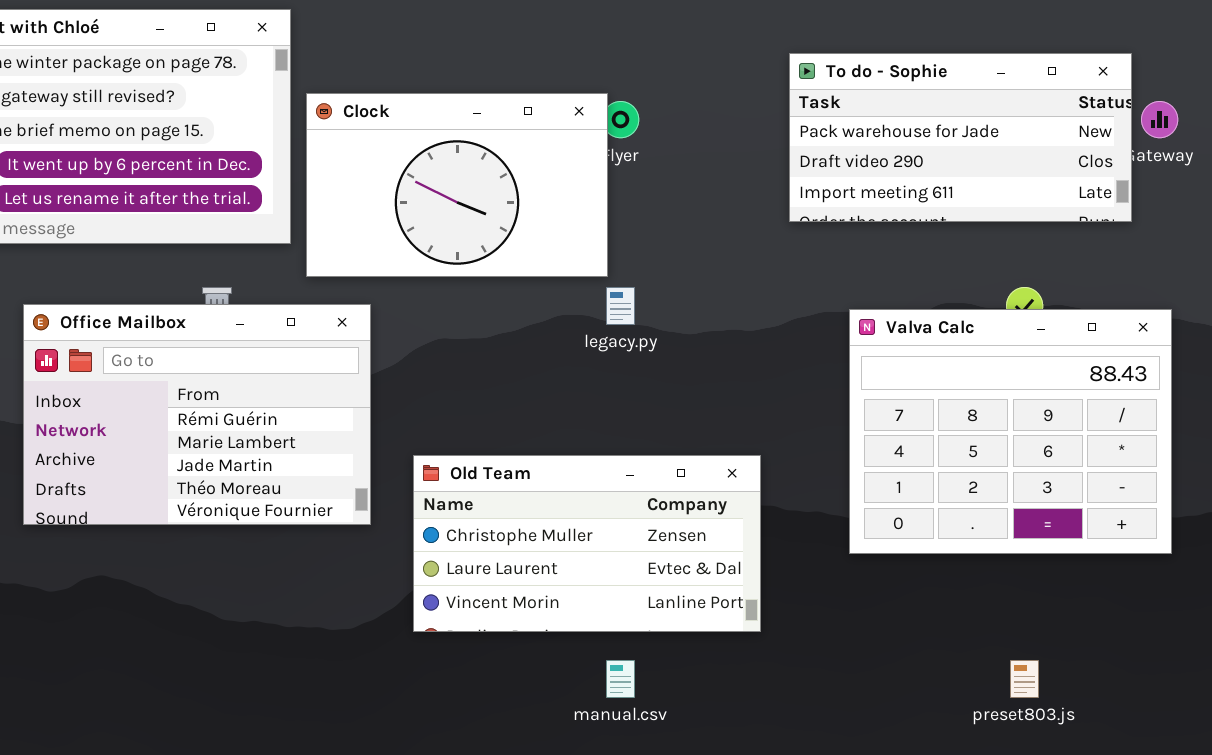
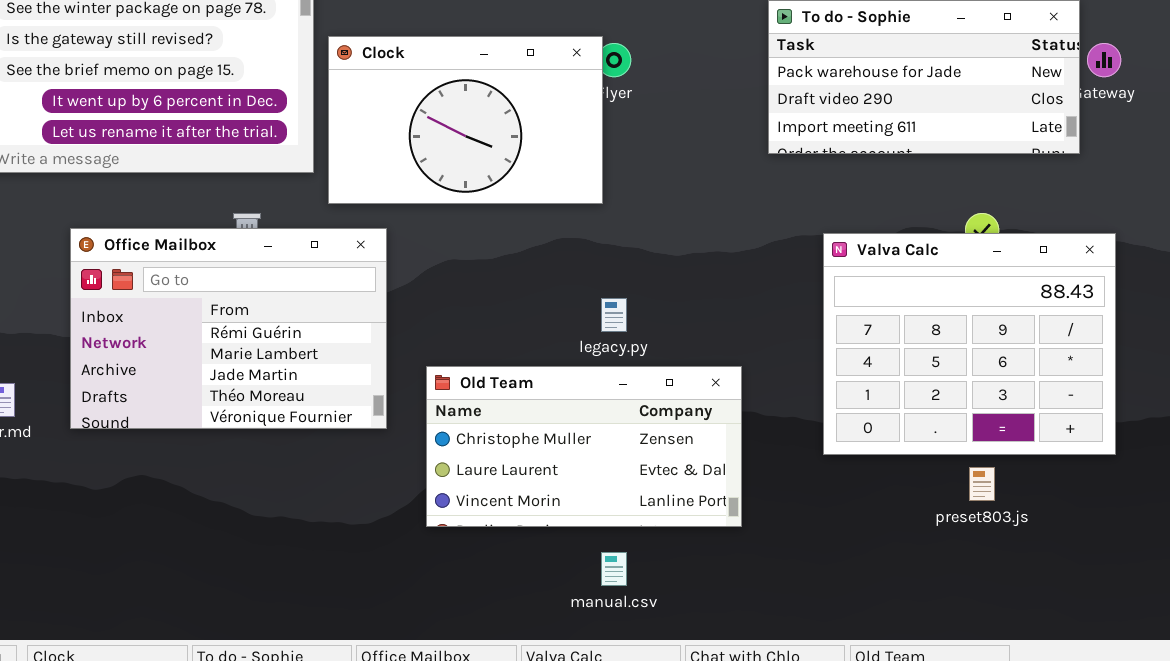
legacy.py: [606,287,635,325] -> [601,298,627,332], moved
preset803.js: [1010,660,1039,698] -> [969,467,995,501], moved

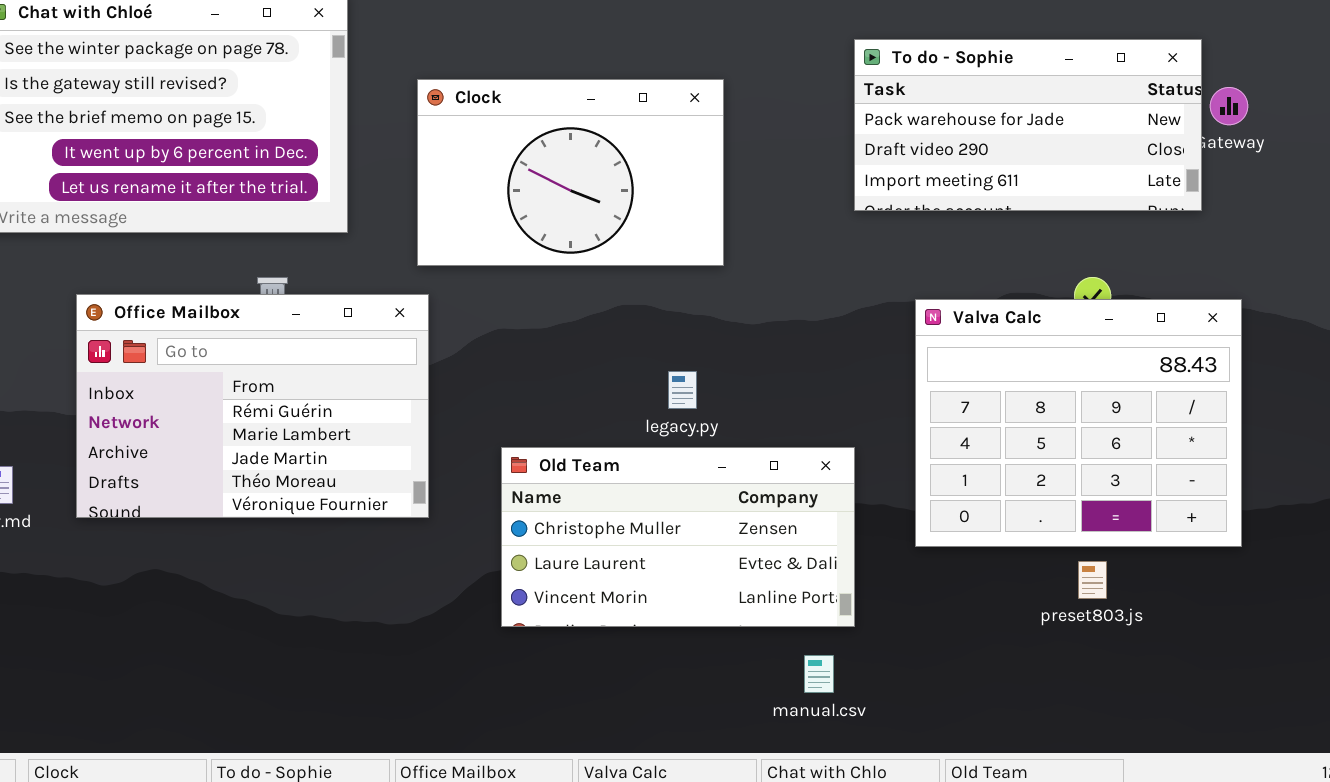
Clock: [328,36,603,204] -> [417,79,724,266], moved
Old Team: [426,366,742,527] -> [501,447,855,627], moved
manual.csv: [601,552,627,586] -> [804,655,834,693], moved

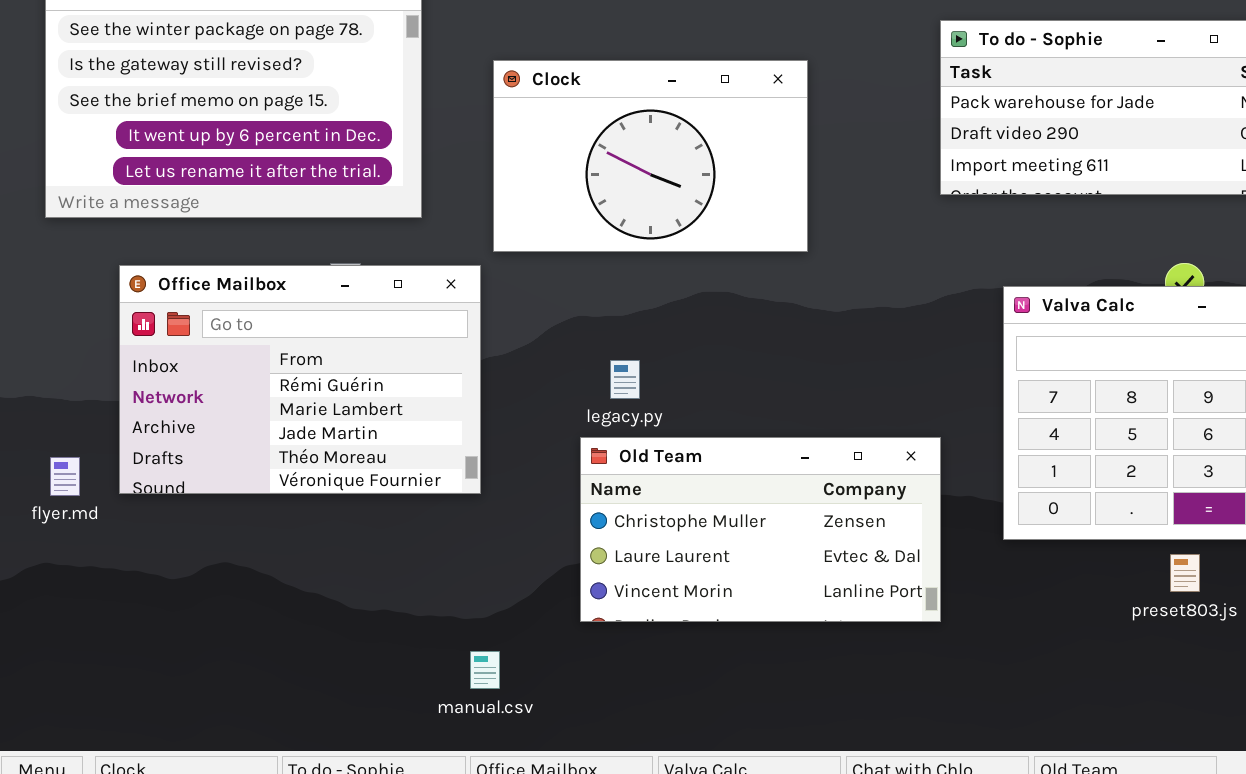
Office Mailbox: [76,294,429,518] -> [119,265,481,494], moved
legacy.py: [668,371,697,409] -> [610,360,640,399], moved
manual.csv: [804,655,834,693] -> [470,651,500,689], moved

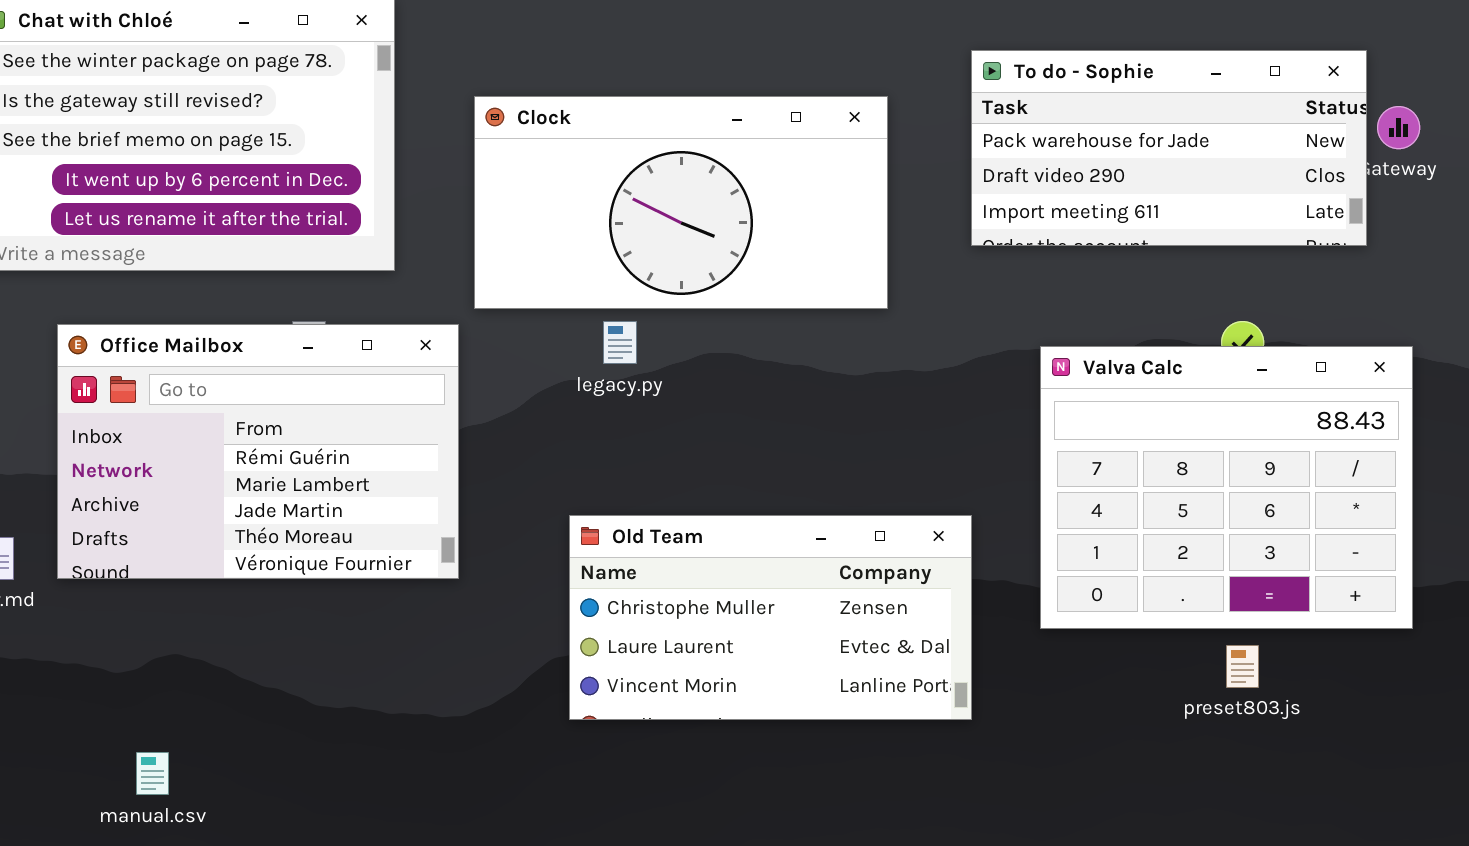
Clock: [493,60,808,252] -> [474,96,888,309], resized
legacy.py: [610,360,640,399] -> [603,321,637,364], moved
manual.csv: [470,651,500,689] -> [136,752,169,795], moved

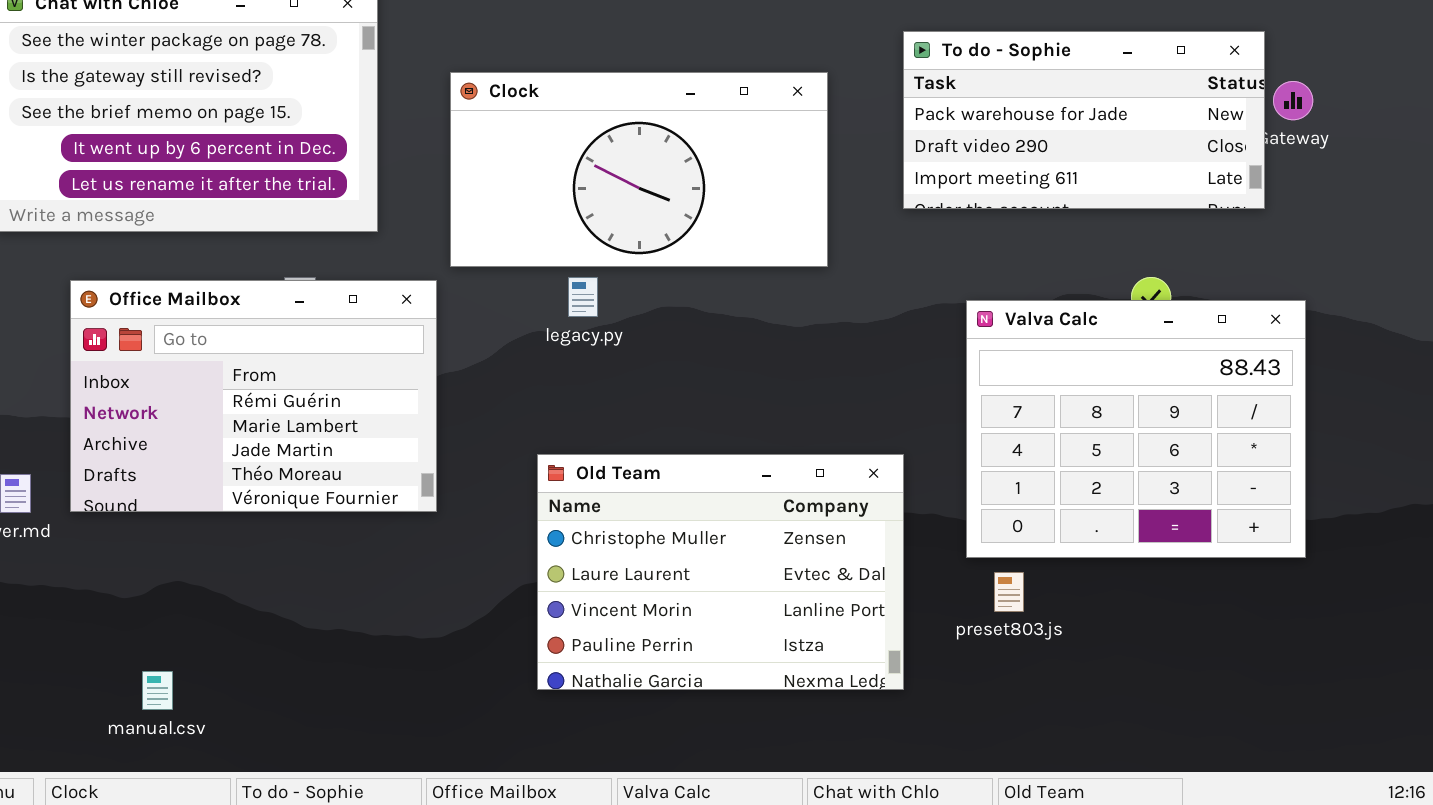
Old Team: [569,515,972,720] -> [537,454,904,690], resized
preset803.js: [1226,645,1259,688] -> [994,572,1024,612], moved

